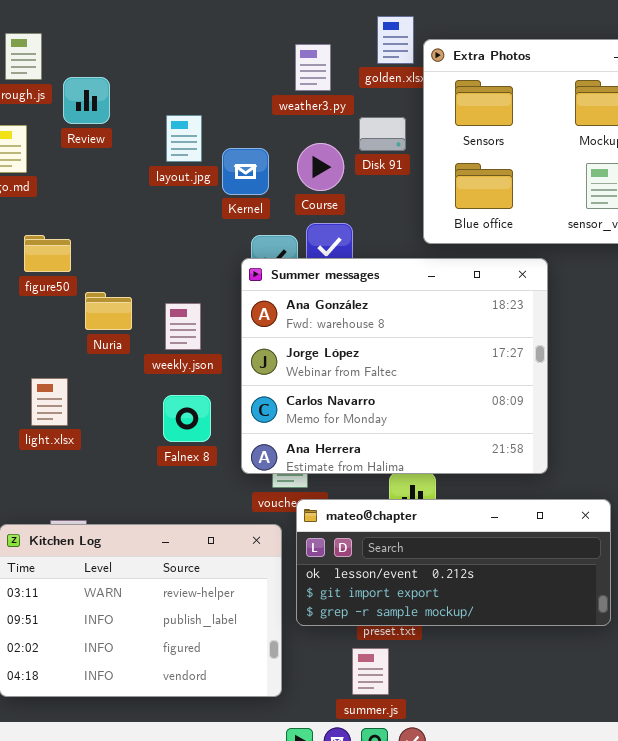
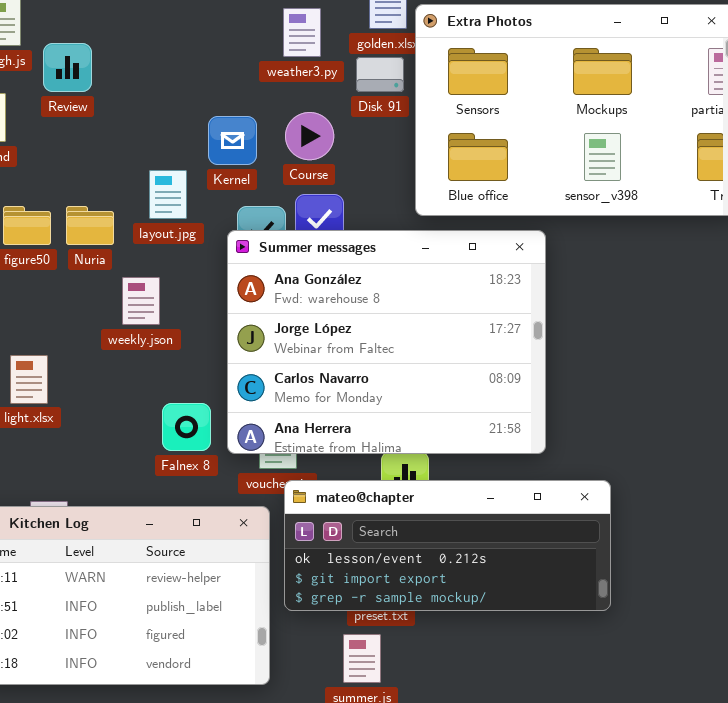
layout.jpg: [166,115,202,162] -> [149,170,187,219], moved
Disk 91: [359,117,406,151] -> [356,57,404,92], moved
Nuria: [85,292,132,330] -> [66,206,114,245], moved
weekly.json: [165,303,201,350] -> [122,277,160,325], moved
Falnex 8: [163,395,211,442] -> [162,403,211,451], moved

